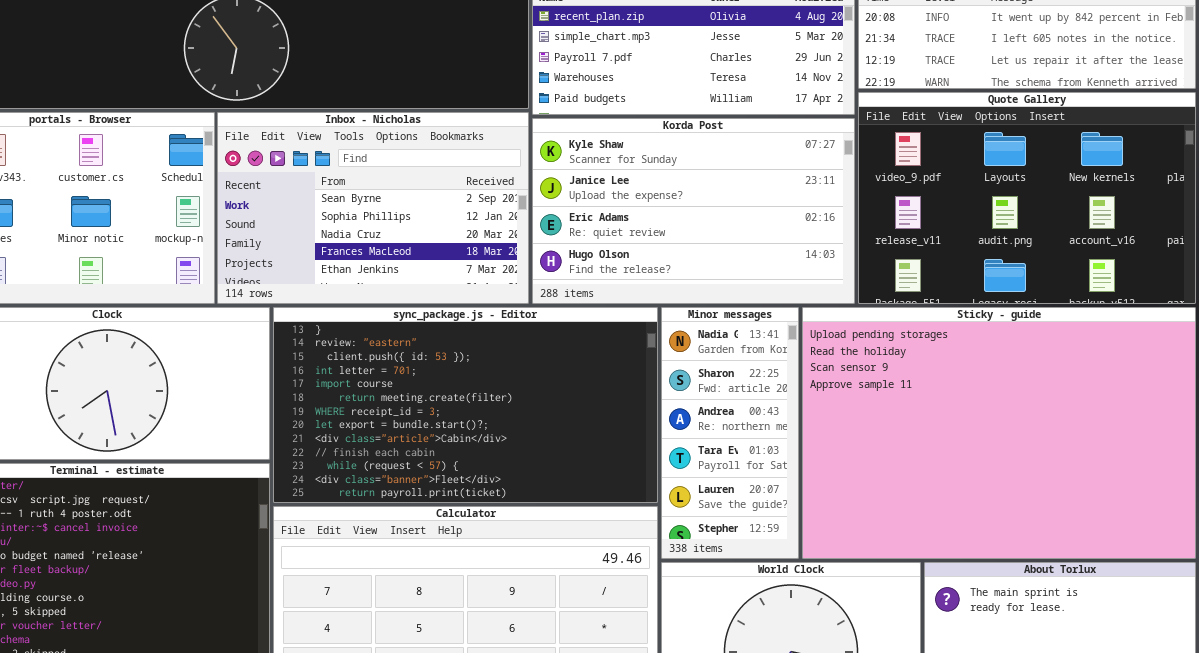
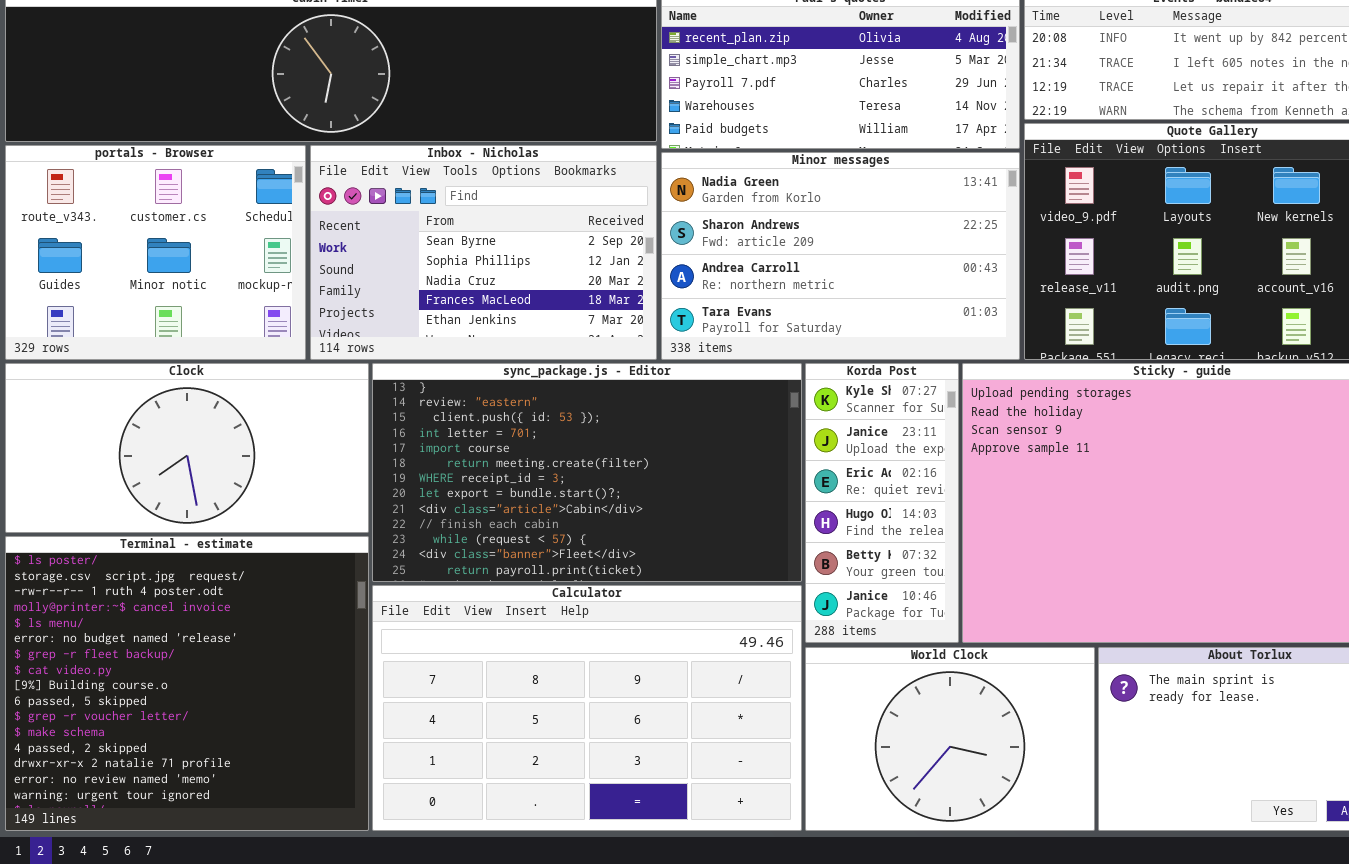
Korda Post: [532,118,855,304] -> [805,363,959,643], moved, resized
Minor messages: [661,307,799,559] -> [661,152,1020,360], moved, resized

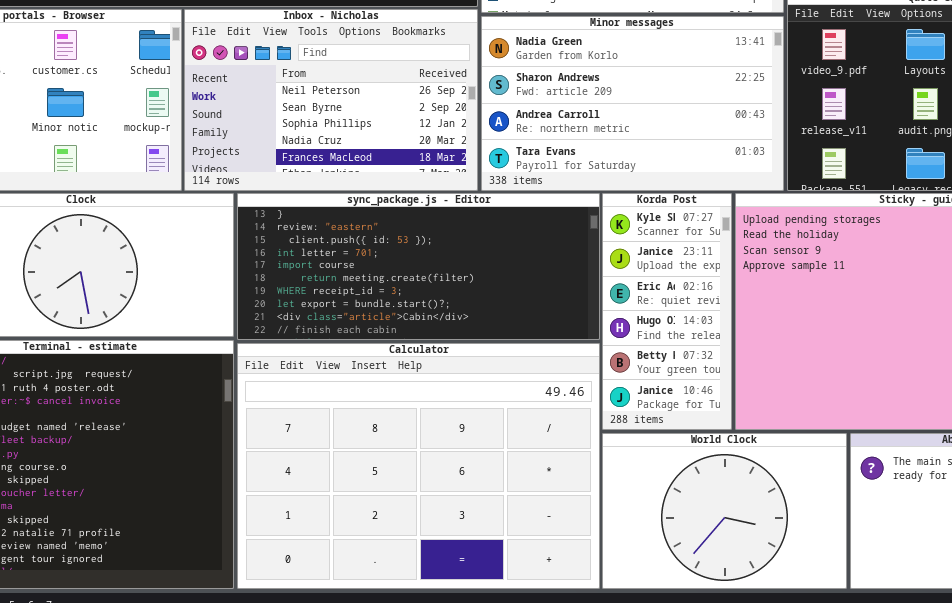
Inbox - Nicholas: [310,145,657,360] -> [184,9,478,191], scrolled up 1 row
sync_package.js - Editor: [372,363,802,582] -> [237,193,600,340], resized
Calculator: [372,585,802,831] -> [237,343,600,589], resized

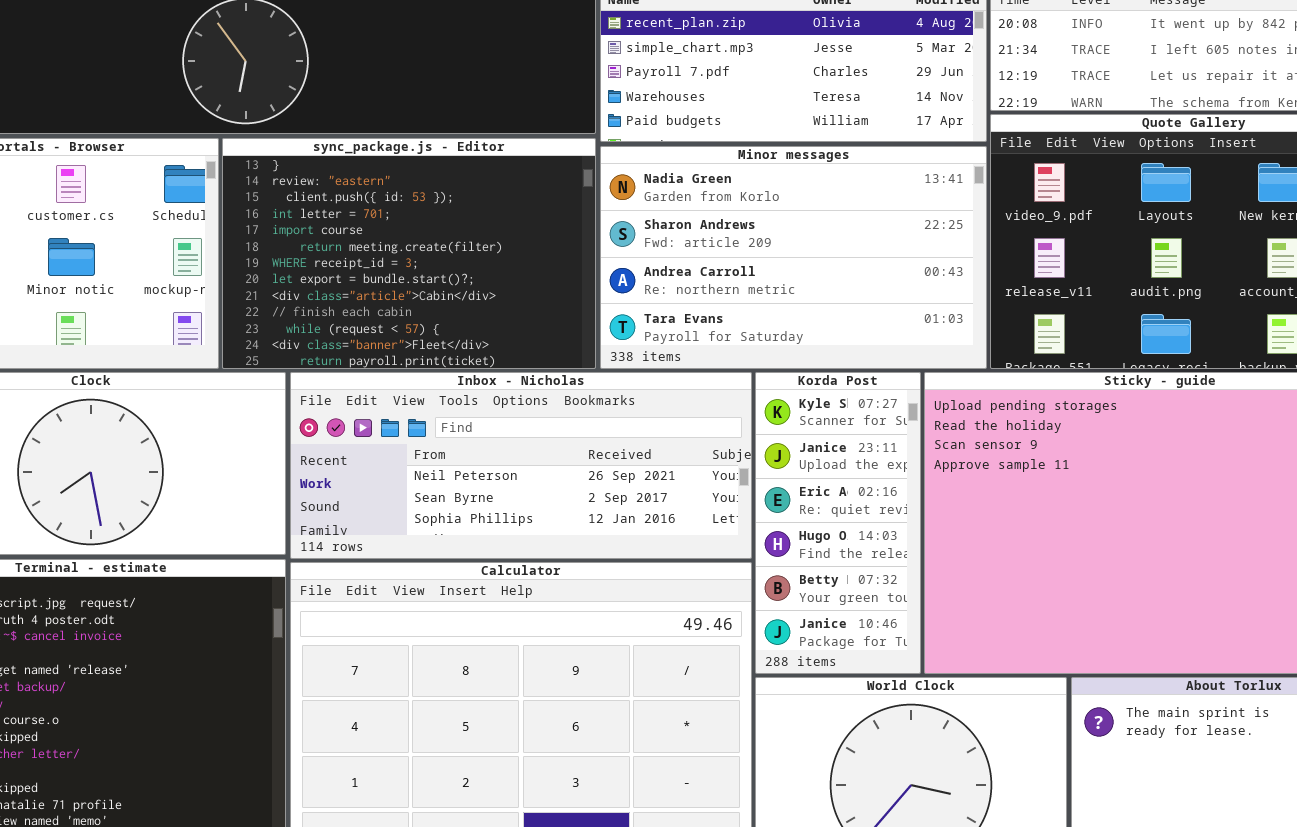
Inbox - Nicholas: [184,9,478,191] -> [290,372,752,559], moved, resized
sync_package.js - Editor: [237,193,600,340] -> [222,138,596,369], moved, resized

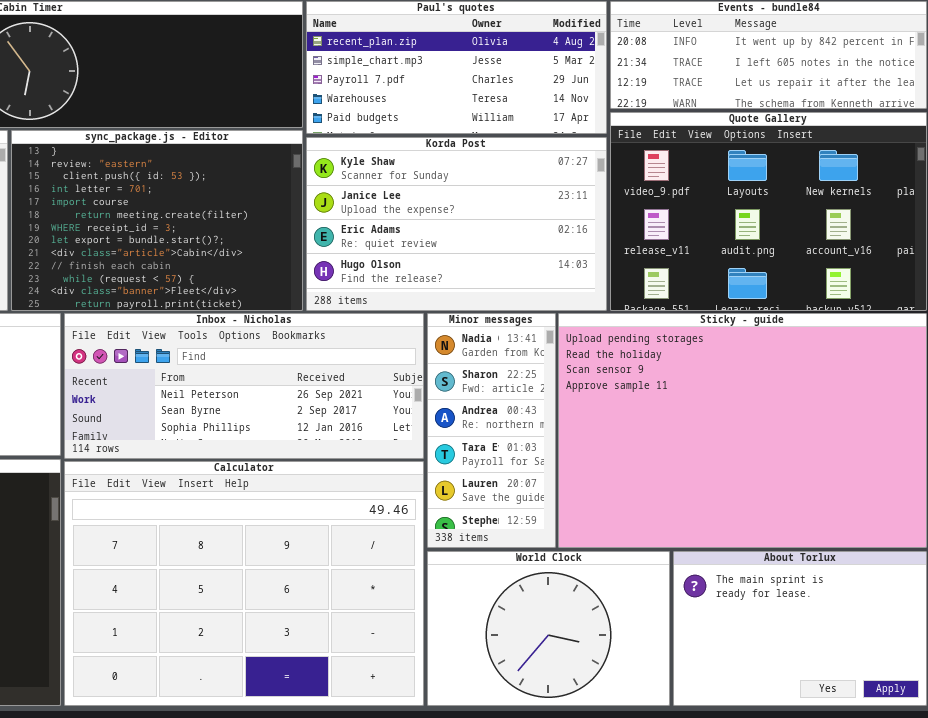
Minor messages: [600,146,987,369] -> [427,313,556,548], moved, resized
Korda Post: [755,372,921,674] -> [306,137,607,311], moved, resized

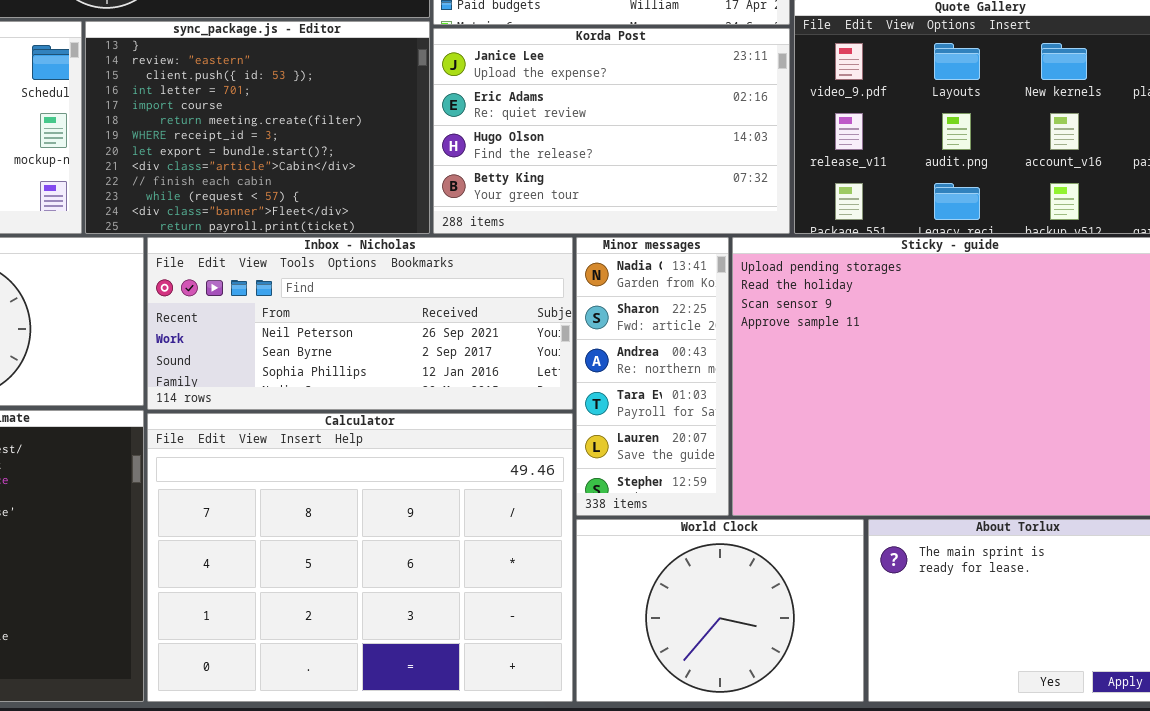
Korda Post: [306,137,607,311] -> [433,28,790,234], scrolled down 1 row

